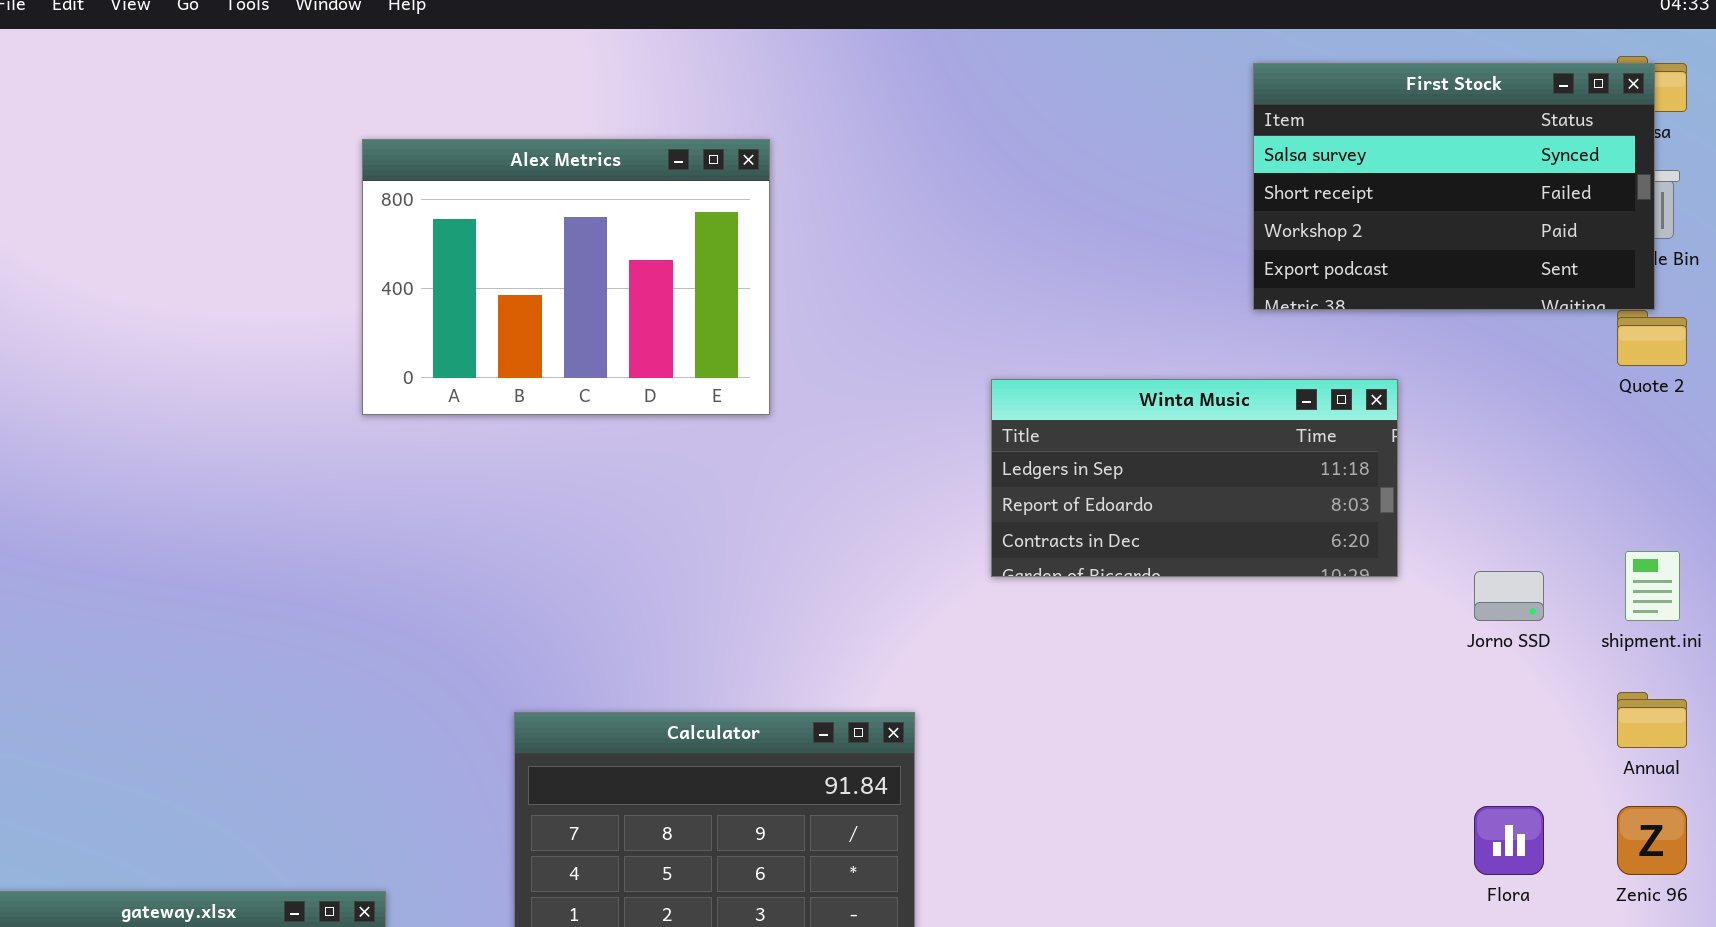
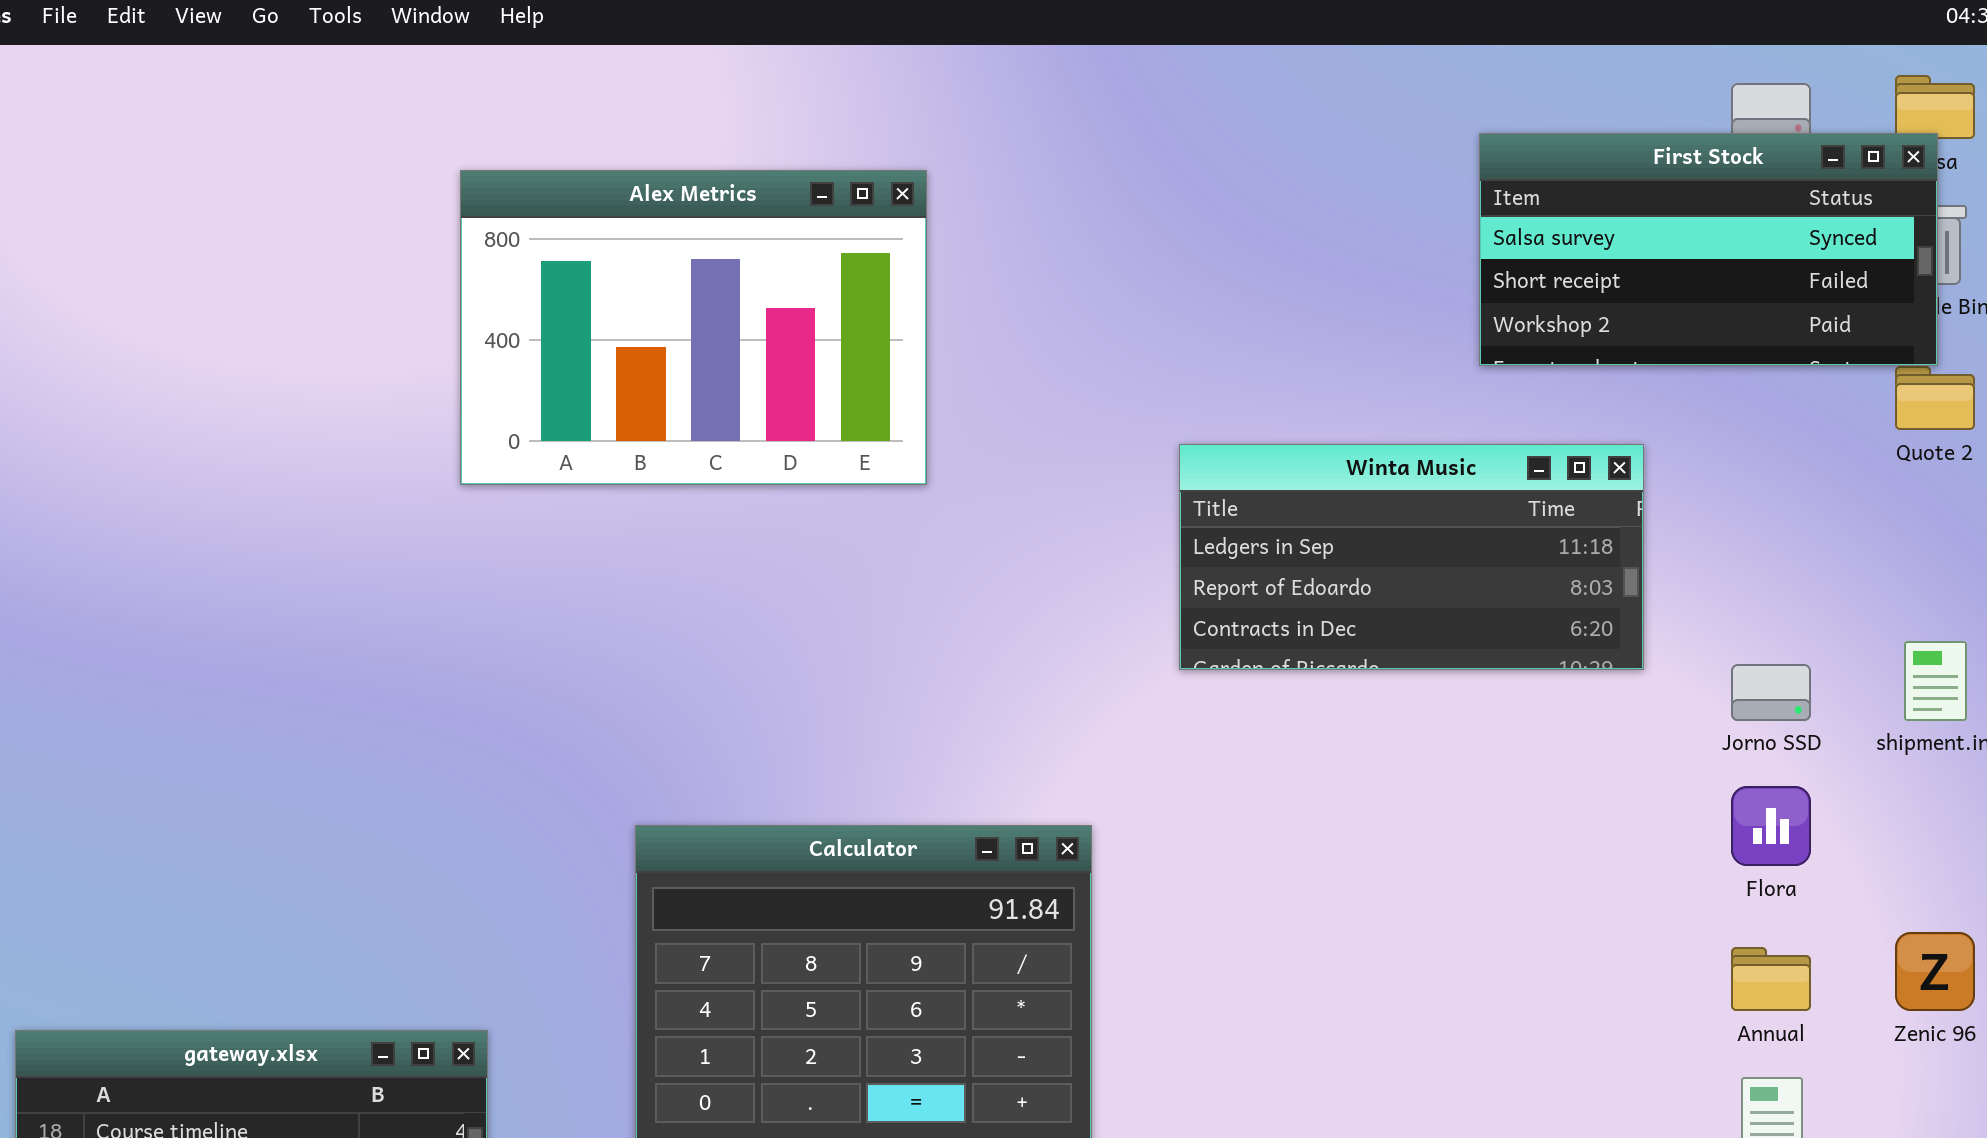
First Stock: [1253,63,1655,310] -> [1479,133,1938,366], resized
Annual: [1617,692,1687,748] -> [1731,947,1811,1011], moved
Flora: [1474,806,1544,875] -> [1731,786,1811,866], moved

